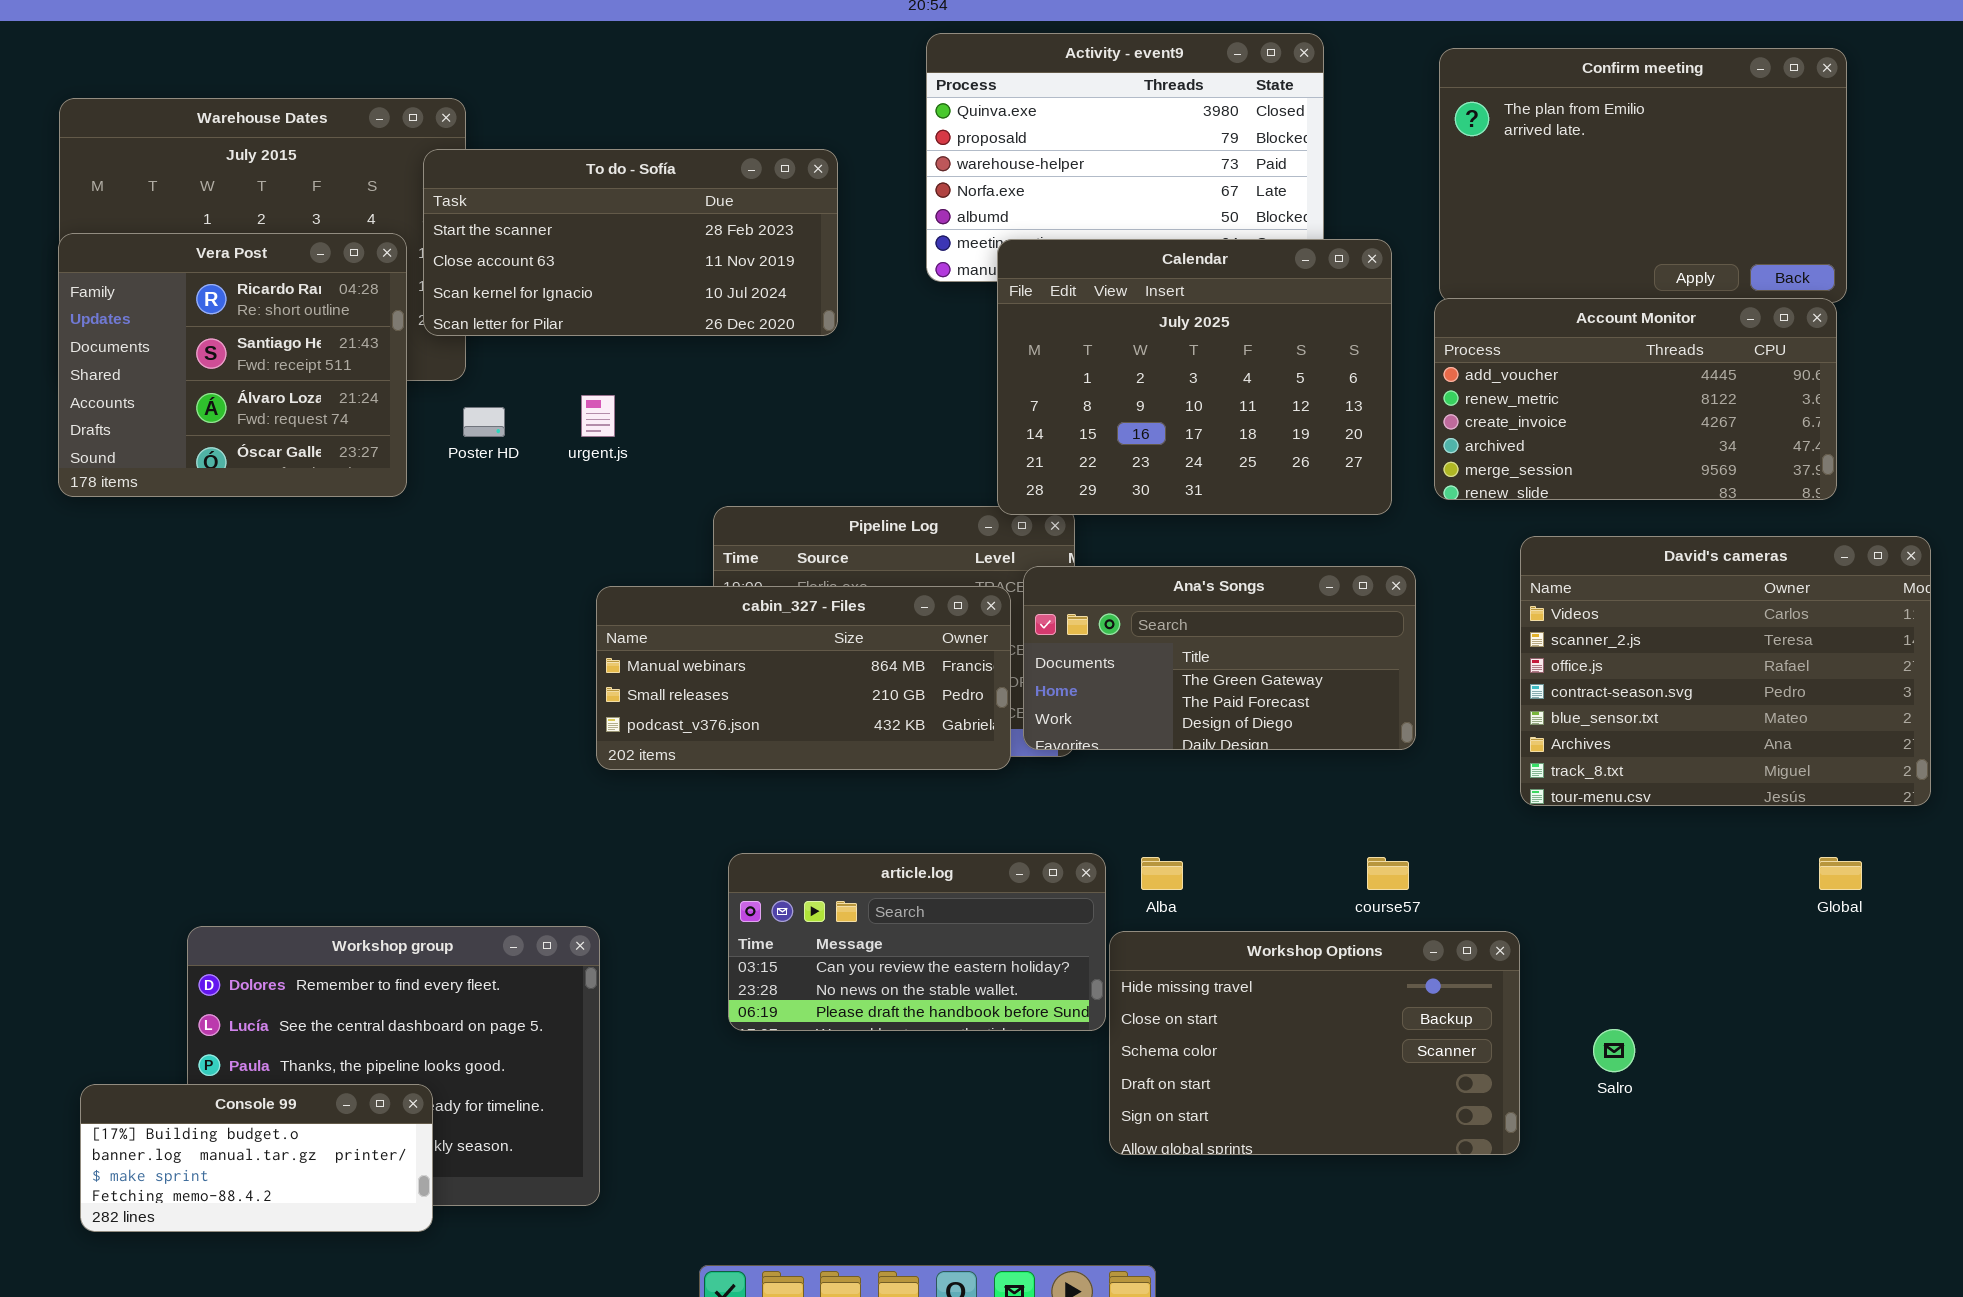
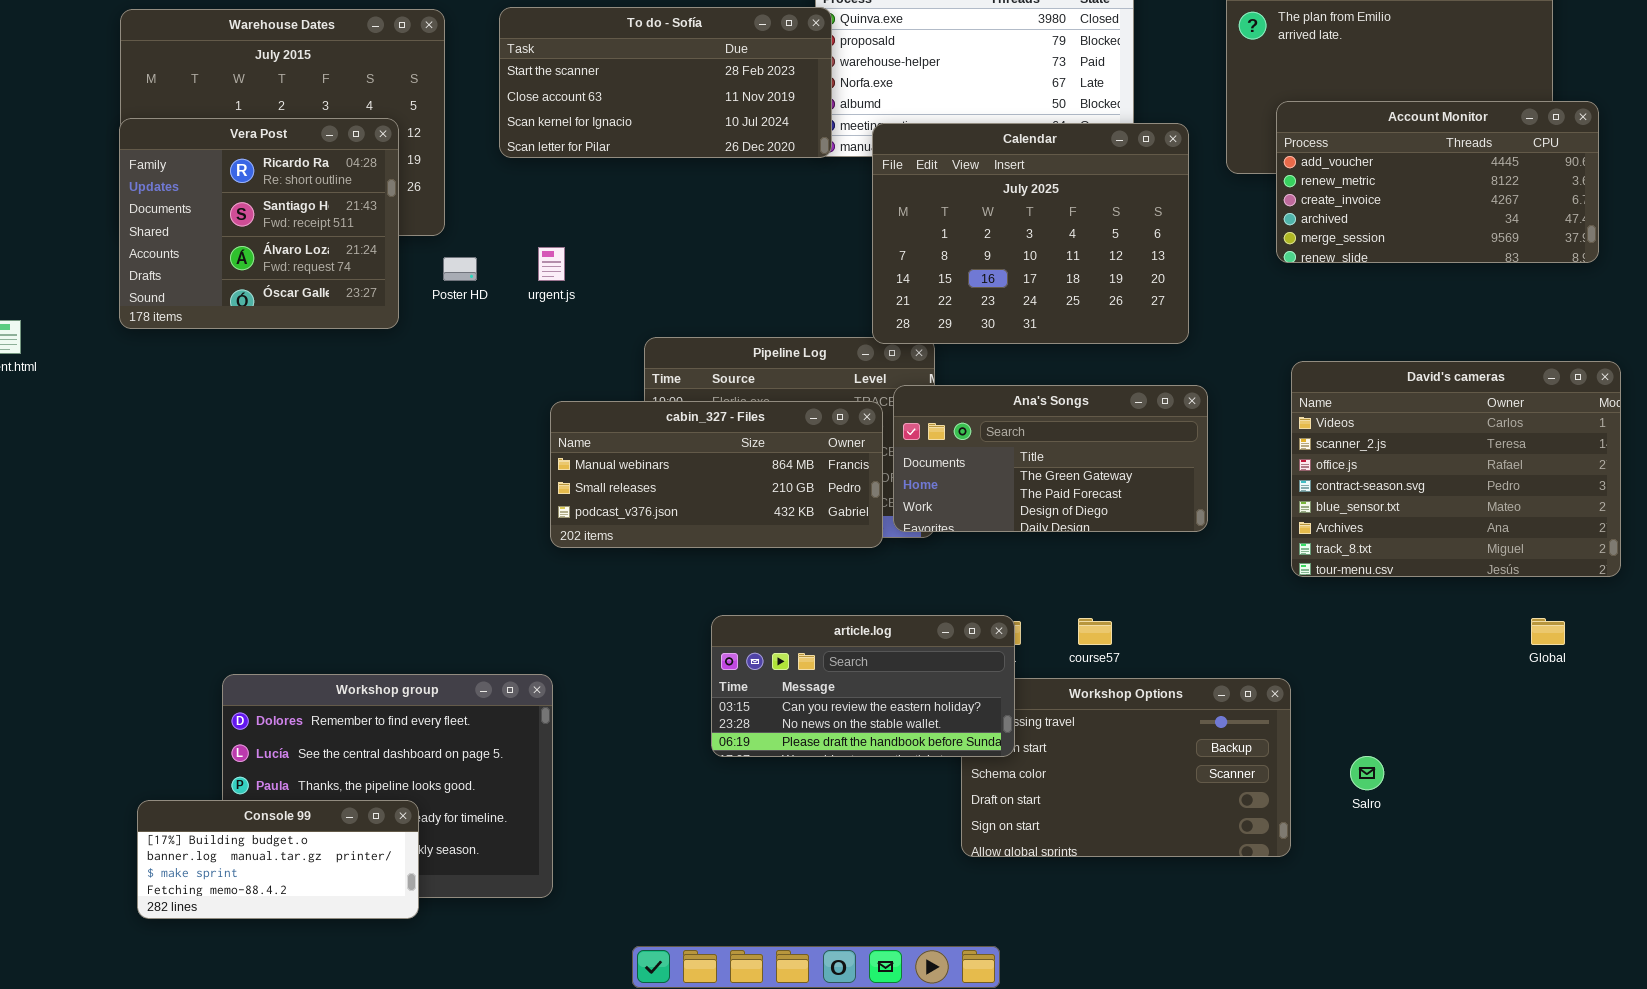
To do - Sofía: [423,149,838,336] -> [499,7,832,158], moved
Account Monitor: [1434,298,1837,500] -> [1276,101,1599,263], moved
article.log: [728,853,1106,1031] -> [711,615,1015,757], moved
course57: [1367,857,1409,890] -> [1078,618,1112,645], moved

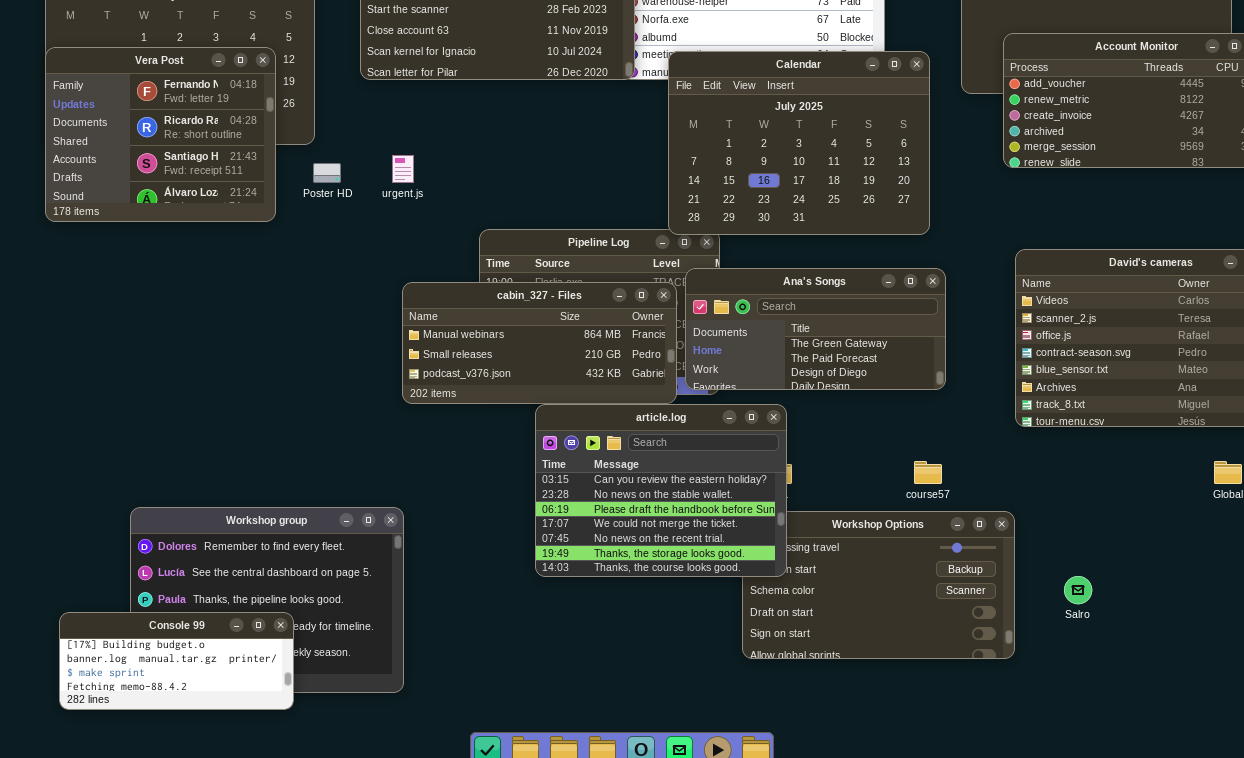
Vera Post: [119,118,399,329] -> [45,47,276,222], scrolled up 1 row
article.log: [711,615,1015,757] -> [535,404,787,577], resized
course57: [1078,618,1112,645] -> [914,461,942,484], moved

